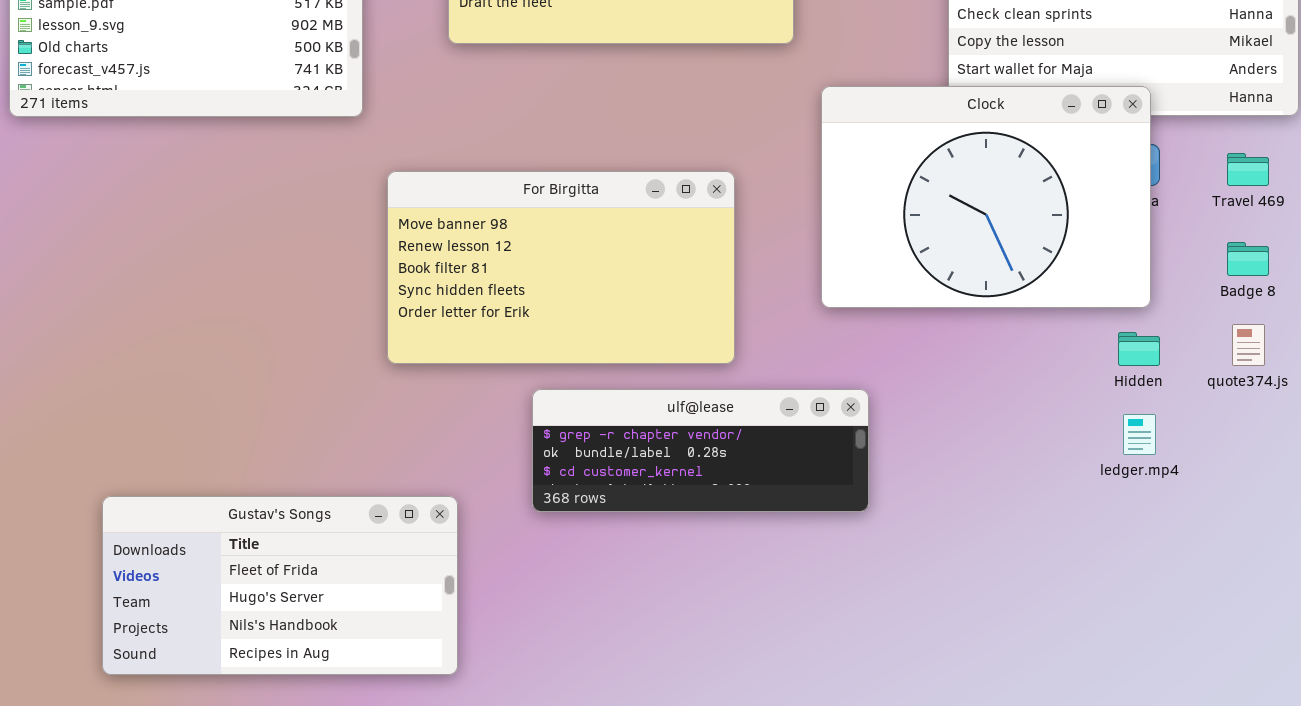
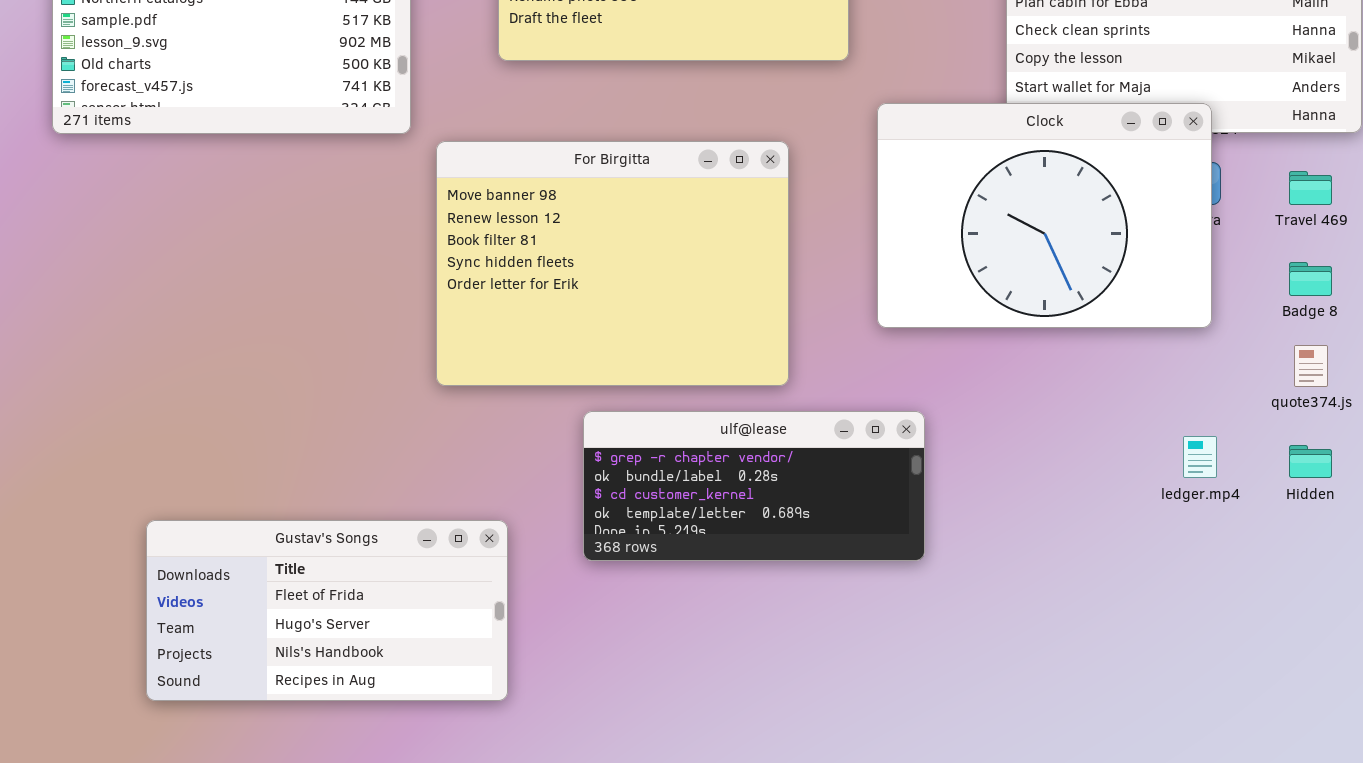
For Birgitta: [387,171,735,364] -> [436,141,789,386], resized
Hidden: [1118,332,1160,366] -> [1289,445,1332,478], moved
ulf@lease: [532,389,869,512] -> [583,411,925,561], resized

